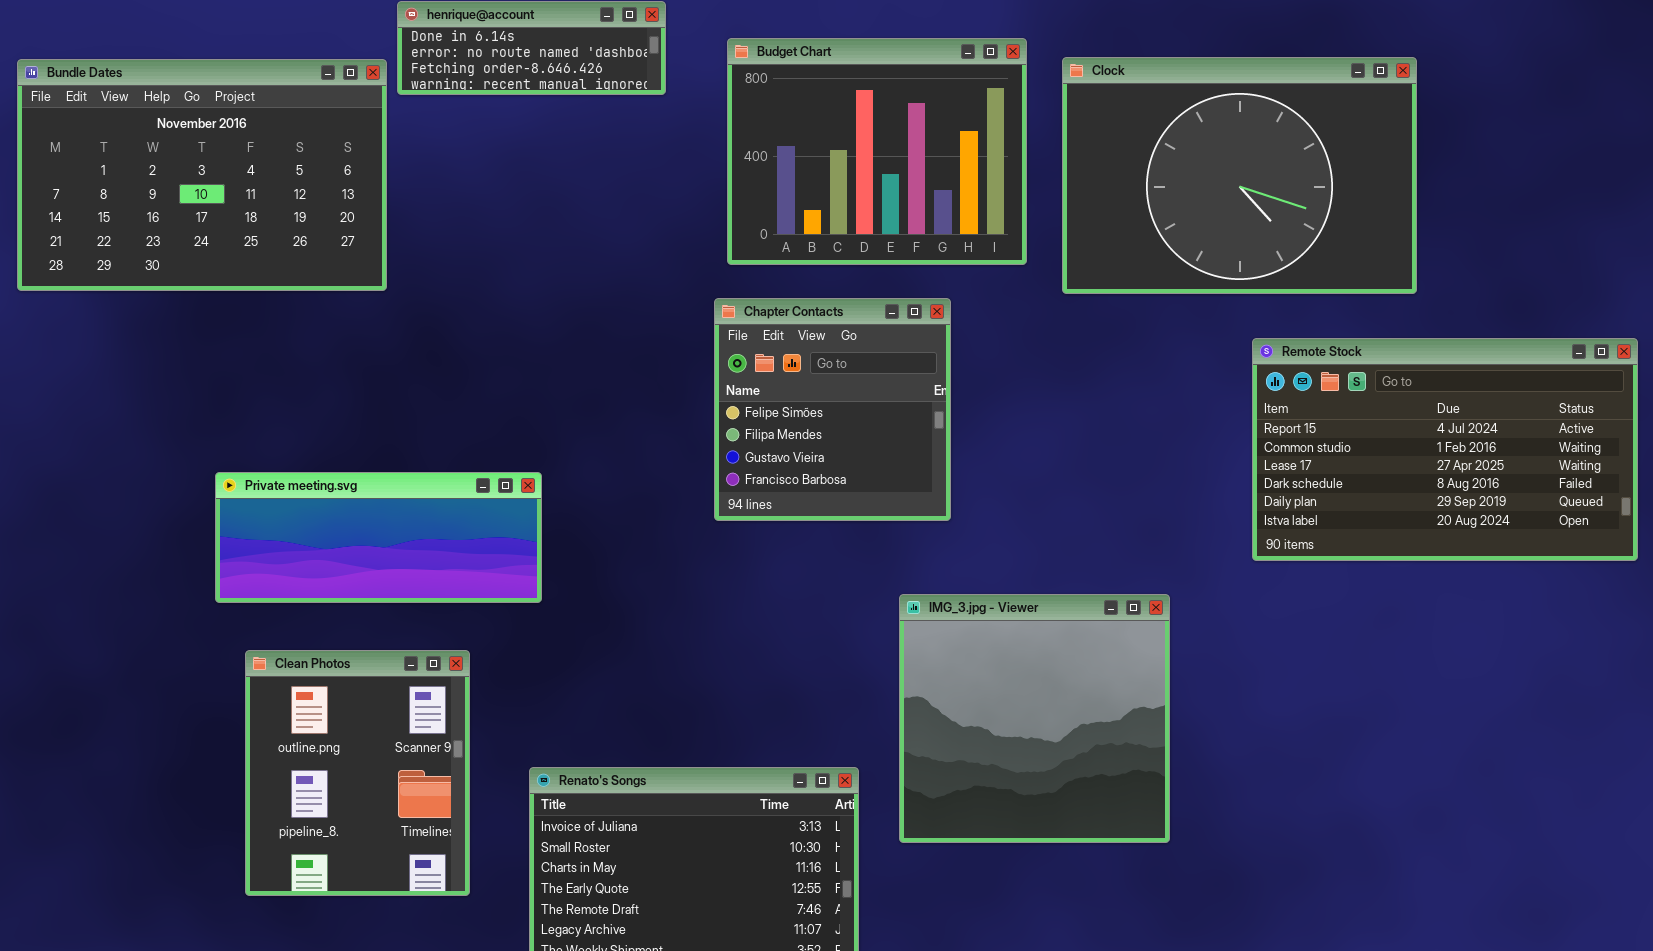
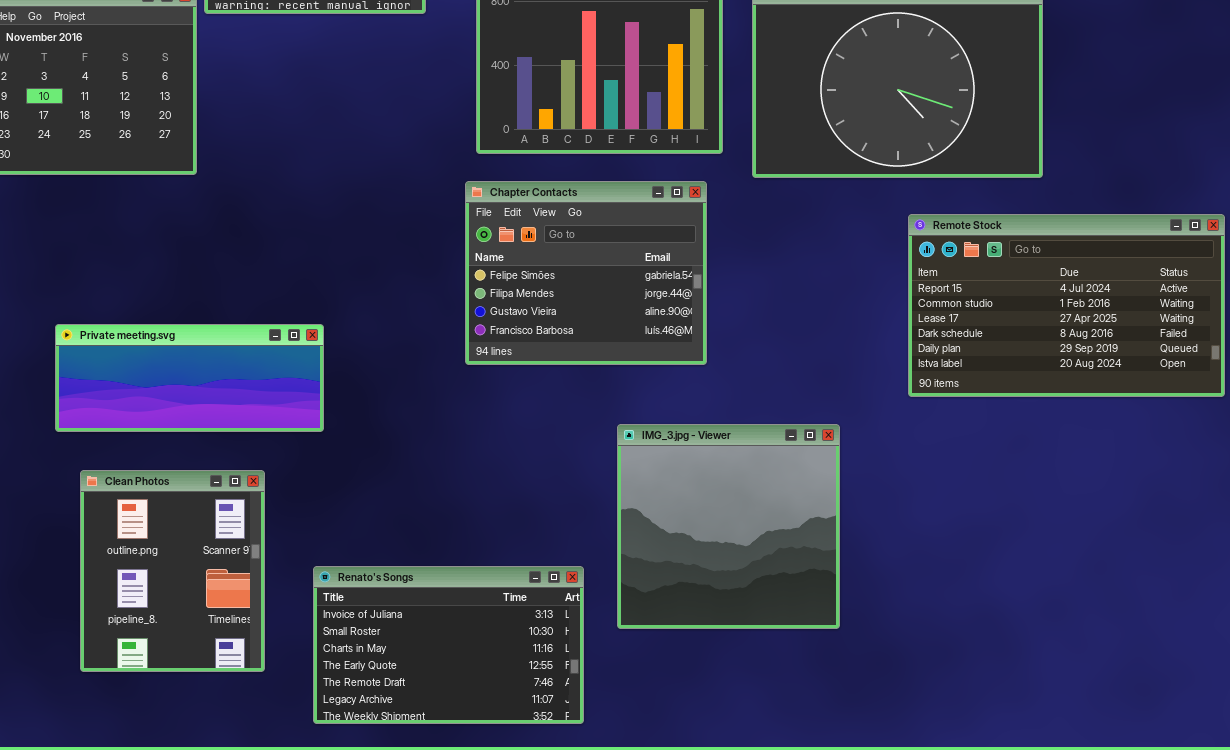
Chapter Contacts: [714,298,951,521] -> [465,181,707,365], resized

